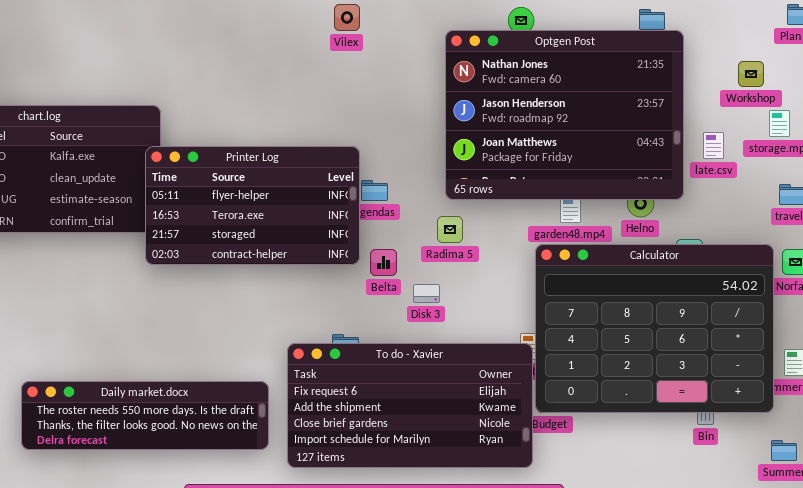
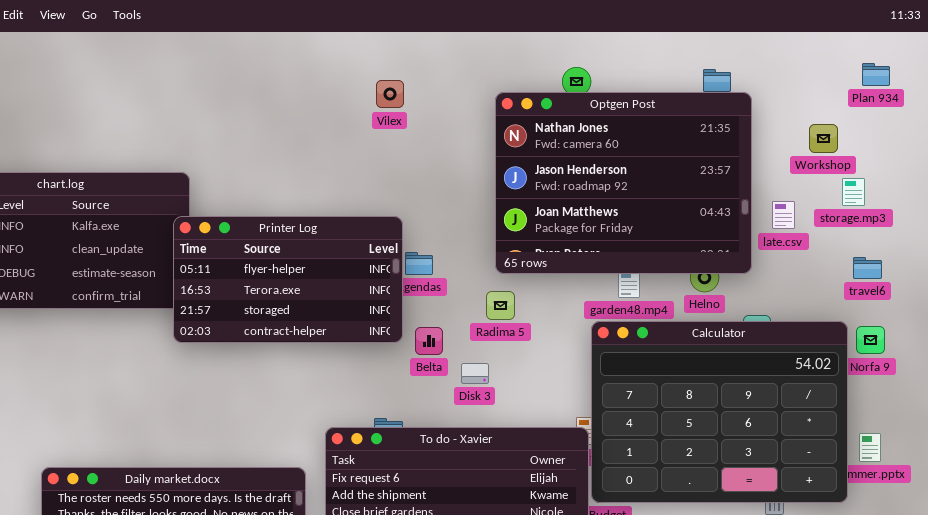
Vilex: [334,4,360,31] -> [376,80,404,108], moved

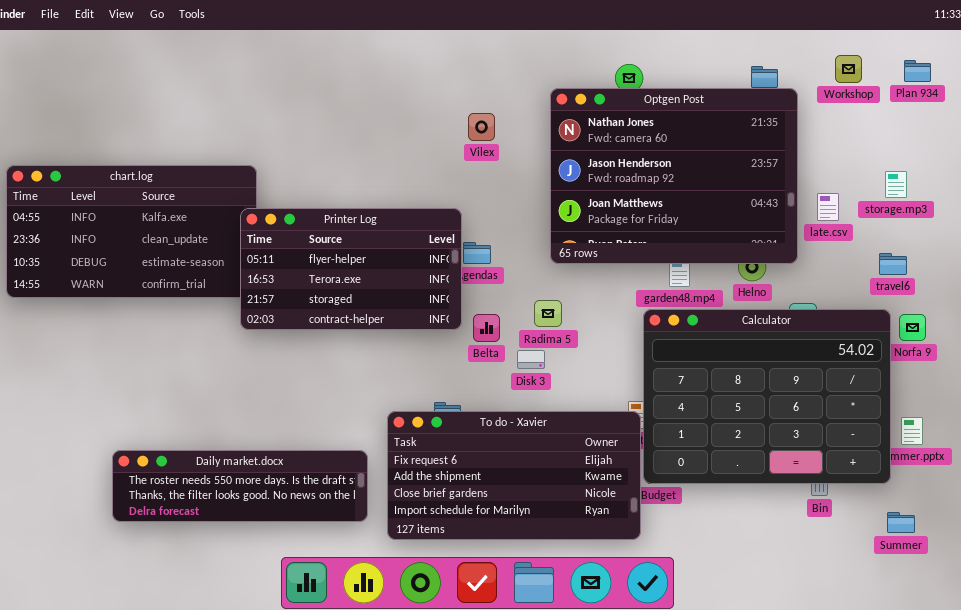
Vilex: [376,80,404,108] -> [468,113,495,141], moved
Workshop: [809,124,838,153] -> [835,55,862,83], moved
travel6: [853,257,882,279] -> [879,253,907,275], moved
Radima 5: [486,291,515,320] -> [534,300,562,327], moved

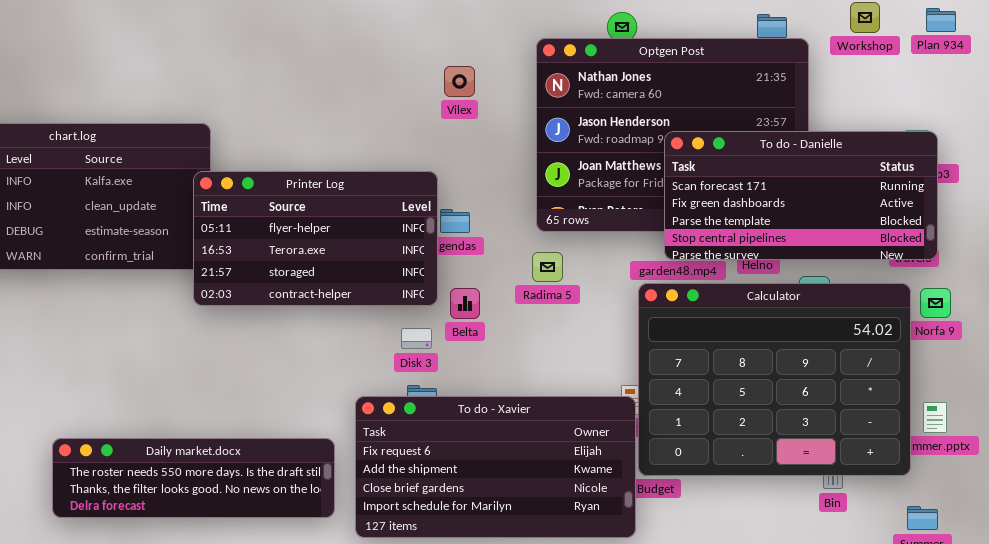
To do - Danielle: none -> [664,131,938,260], opened
Radima 5: [534,300,562,327] -> [532,252,563,282], moved
Disk 3: [517,350,545,369] -> [401,328,432,349], moved

